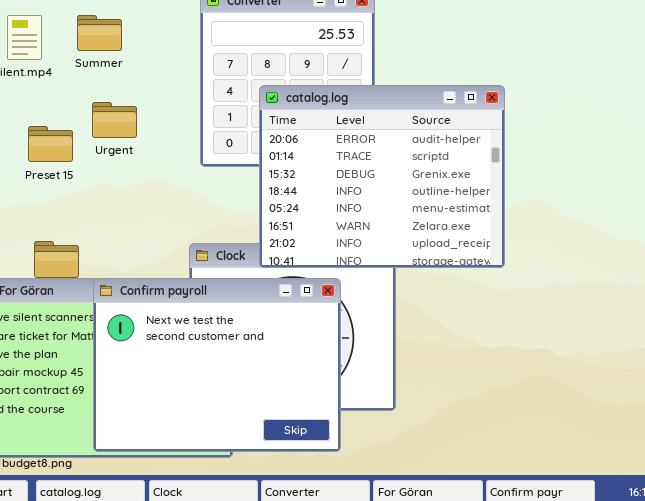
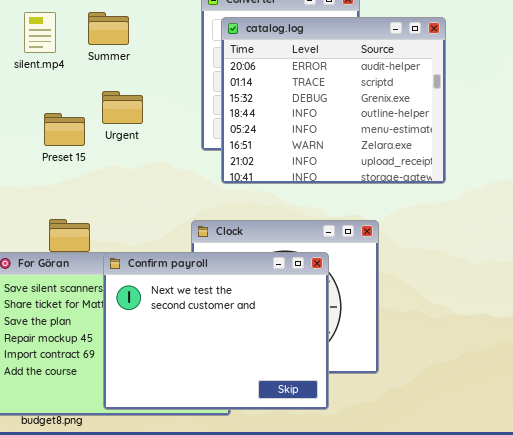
catalog.log: [259,85,505,268] -> [221,17,446,184], moved

